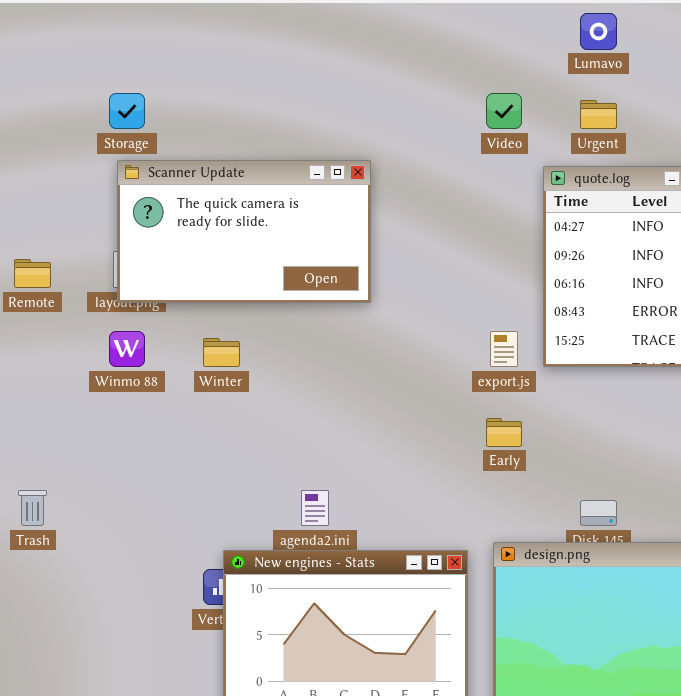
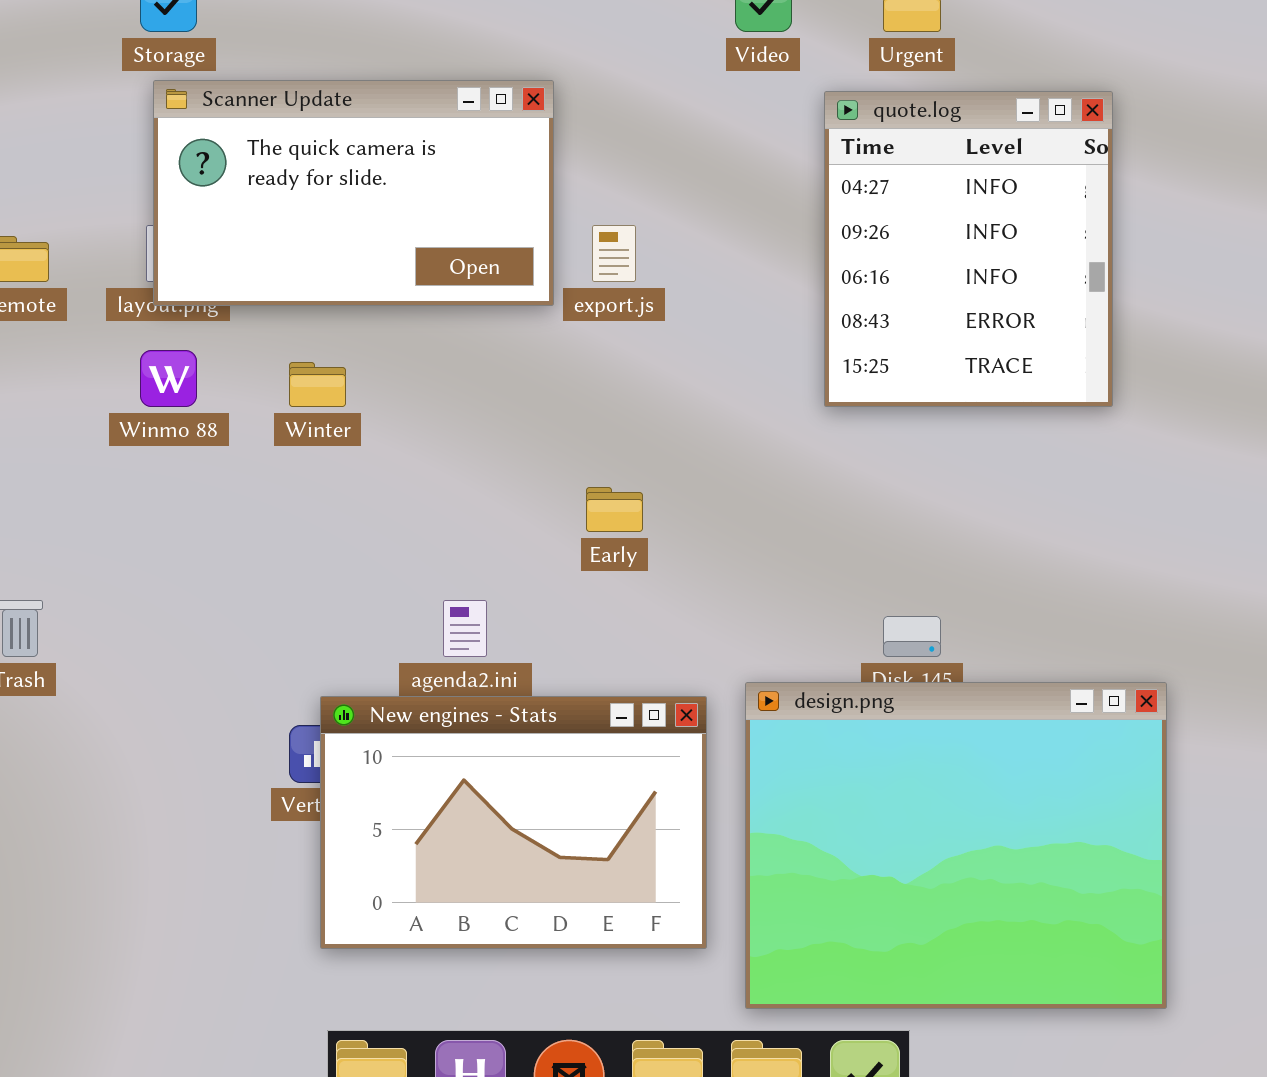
export.js: [490,331,518,367] -> [592,225,636,282], moved
Early: [486,418,522,447] -> [586,487,643,532], moved

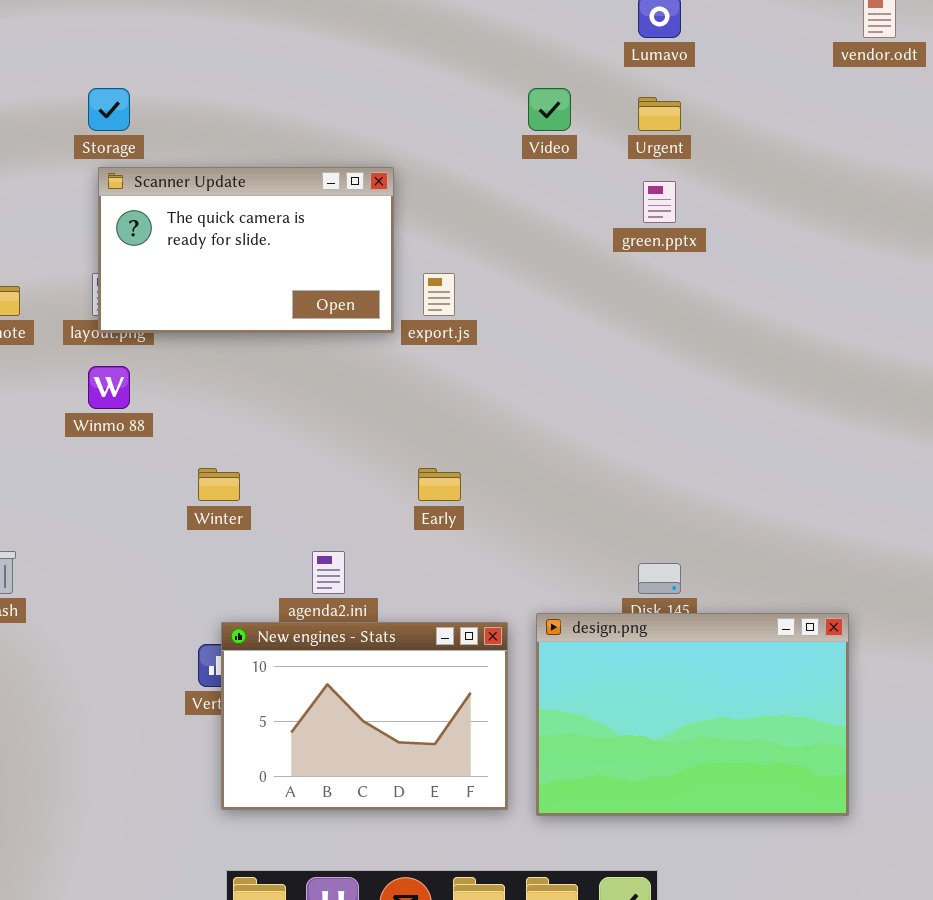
quote.log: [824,91,1113,407] -> none, closed
Winter: [289,362,346,407] -> [198,468,240,501], moved
design.png: [745,682,1167,1009] -> [536,613,849,816], resized

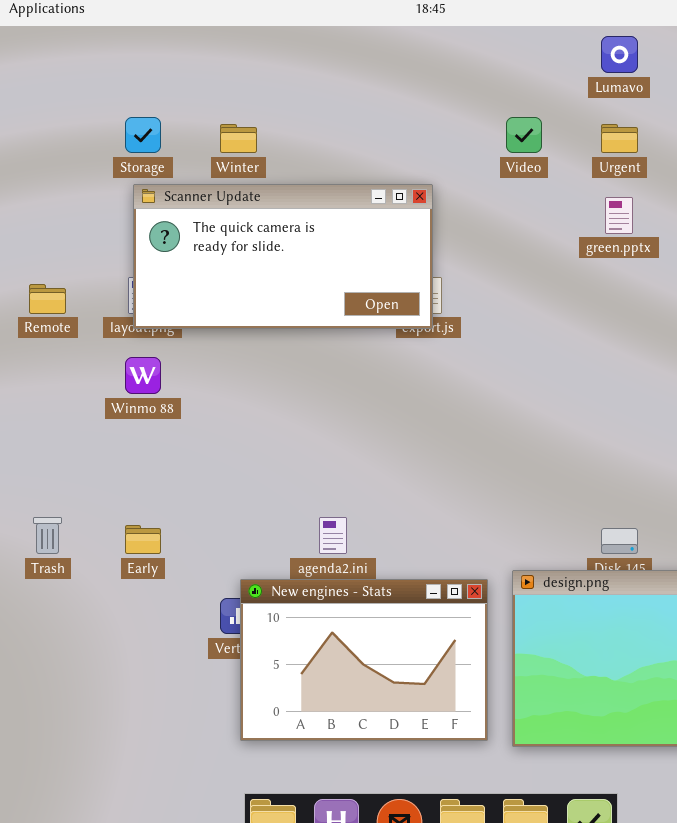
Scanner Update: [98,167,394,333] -> [133,184,433,329], resized
Winter: [198,468,240,501] -> [220,124,257,153], moved
Early: [418,468,461,501] -> [125,525,161,554], moved

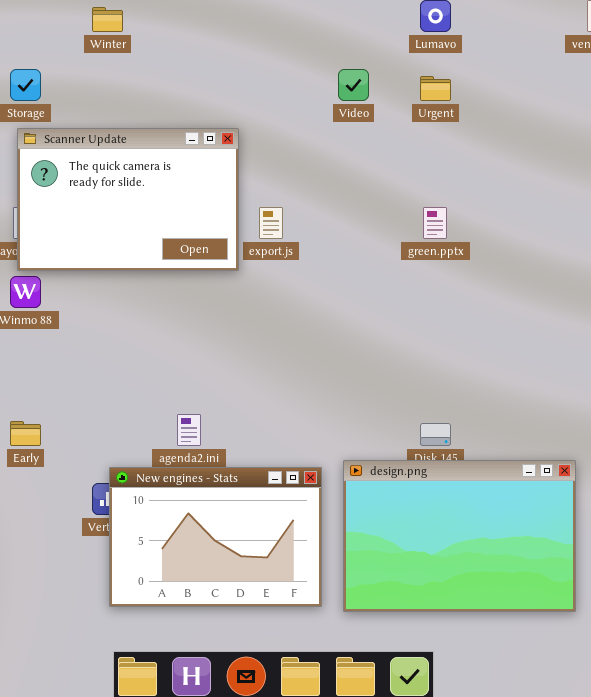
Winter: [220,124,257,153] -> [92,7,123,32], moved
Scanner Update: [133,184,433,329] -> [17,128,239,271], resized
green.pptx: [605,197,633,234] -> [423,207,447,239], moved

